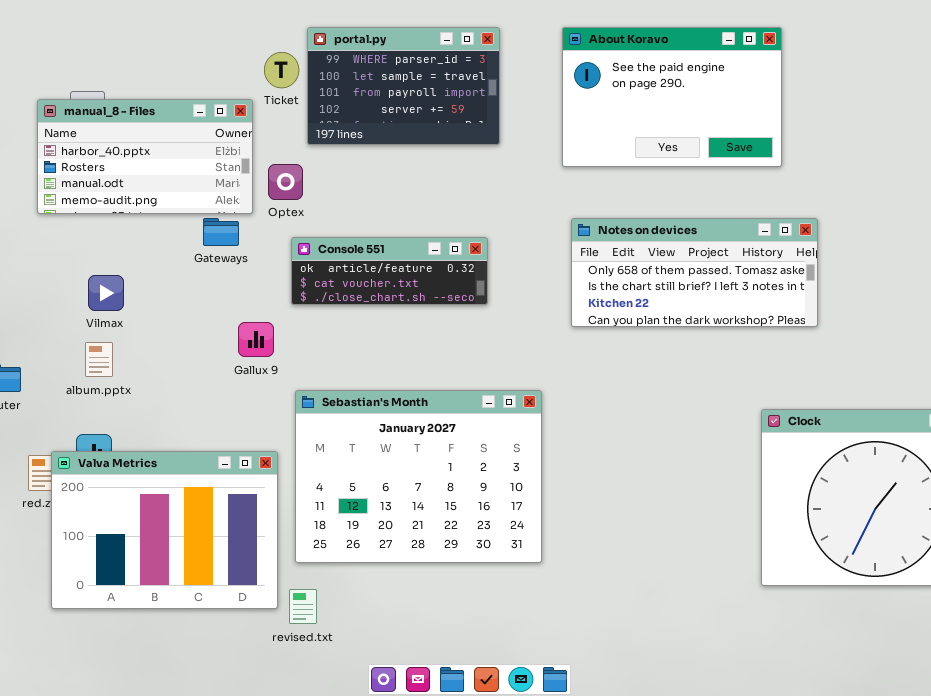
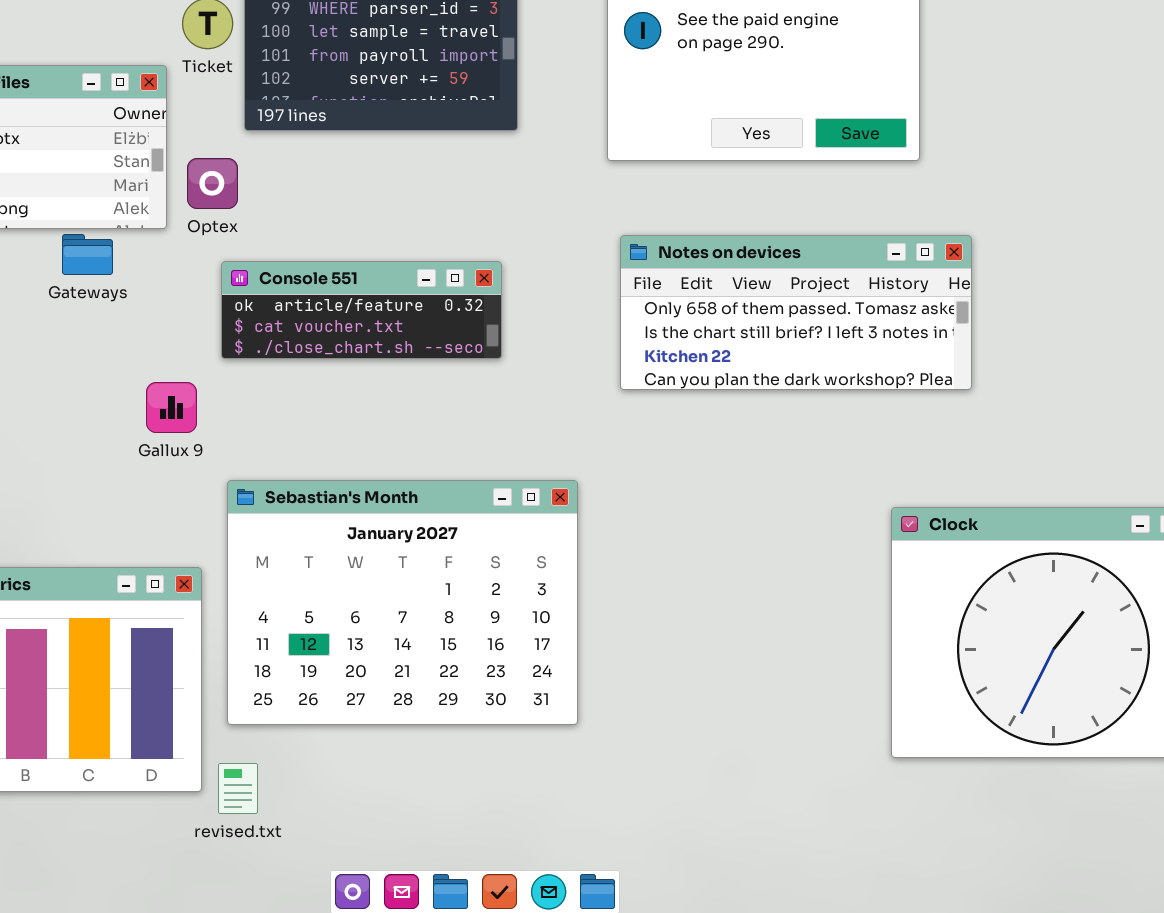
Gateways: [203,218,239,246] -> [62,234,113,275], moved

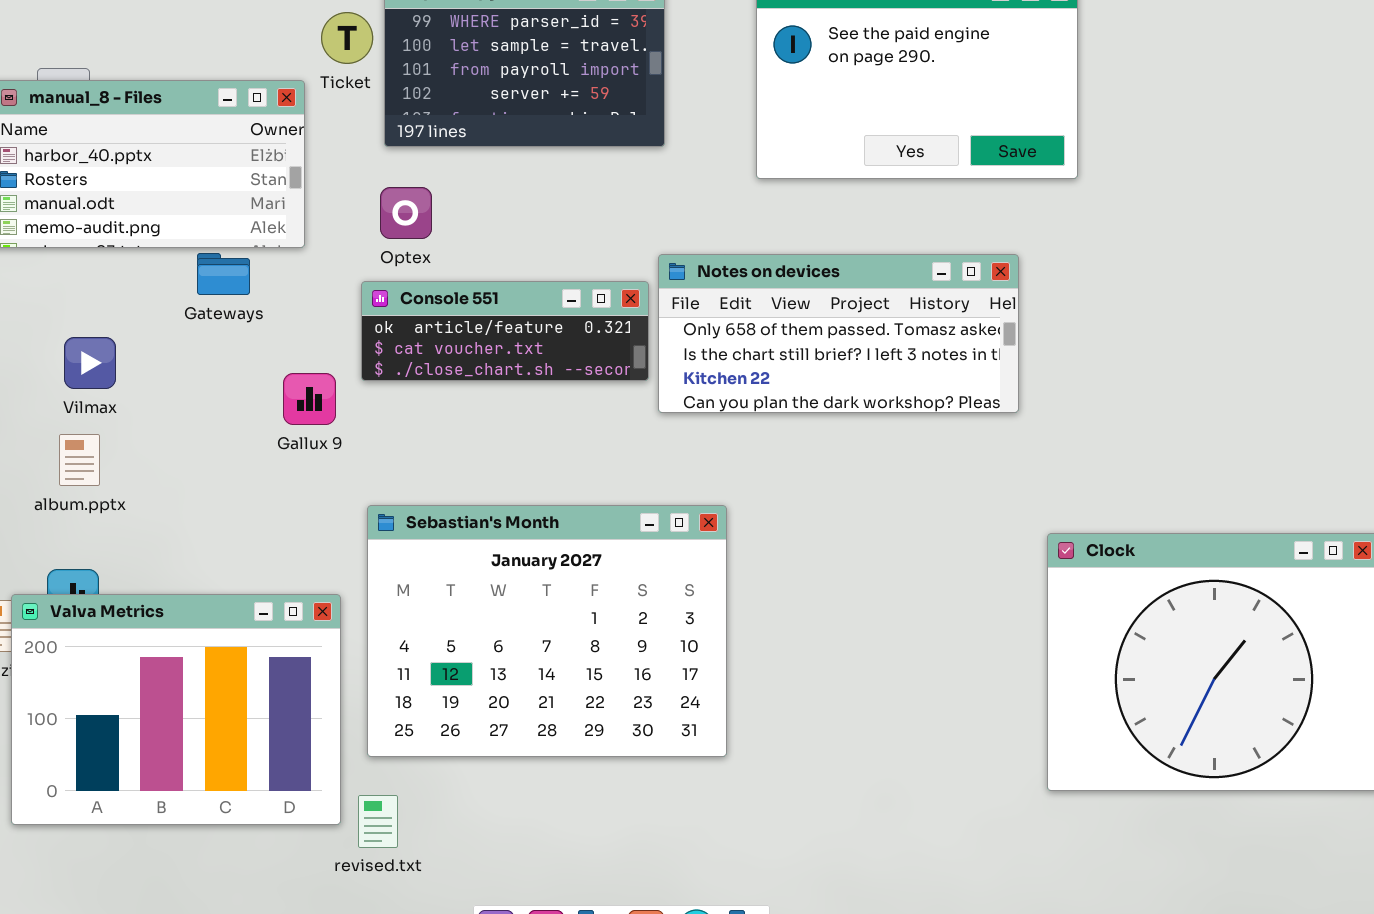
Optex: [187,158,238,209] -> [380,187,432,239], moved
Notes on devices: [620,235,972,390] -> [658,254,1019,413], moved
Gallux 9: [146,382,197,433] -> [283,373,336,425], moved

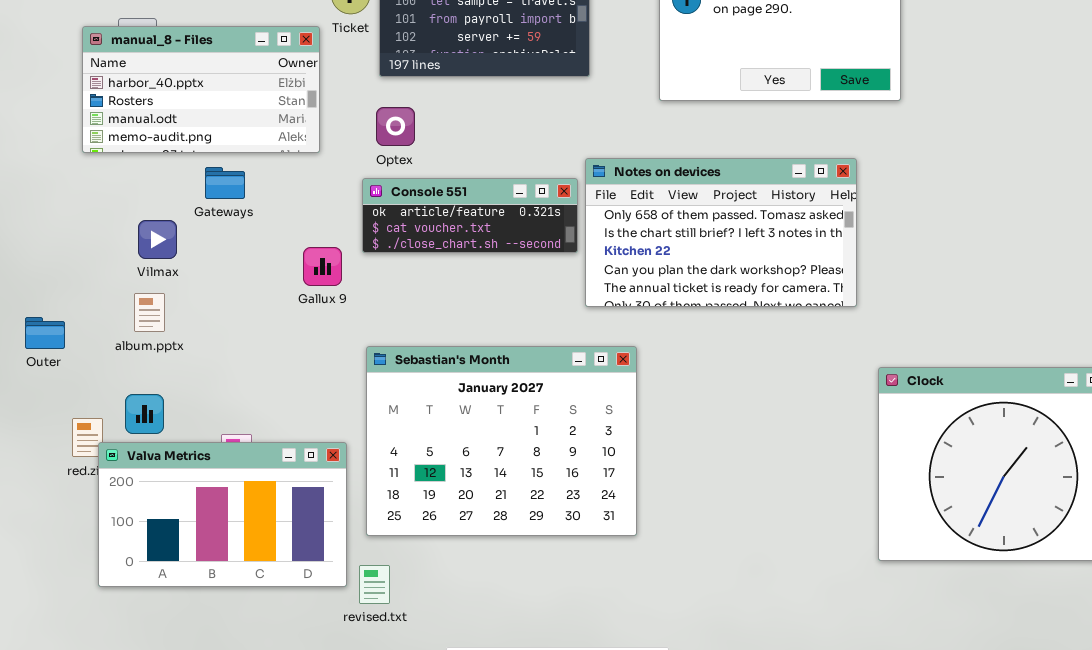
Gateways: [197,253,250,295] -> [205,167,245,199], moved
Notes on devices: [658,254,1019,413] -> [585,158,857,307], resized
Valva Metrics: [11,594,341,825] -> [98,442,347,587], resized

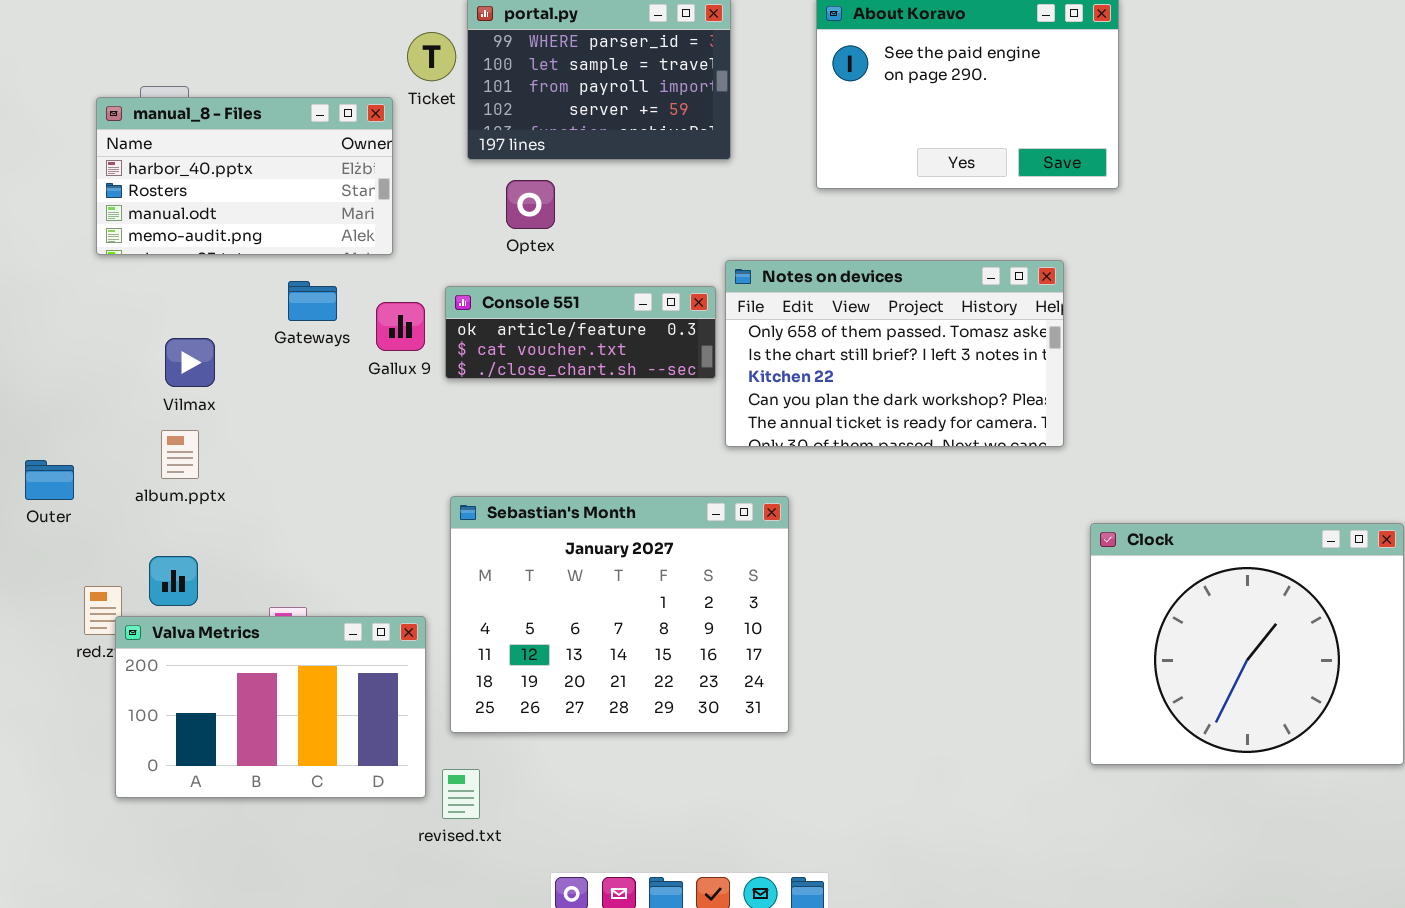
Optex: [376,107,415,146] -> [506,180,555,229], moved
Gateways: [205,167,245,199] -> [288,281,337,321], moved
Gallux 9: [303,247,342,286] -> [376,302,425,351], moved

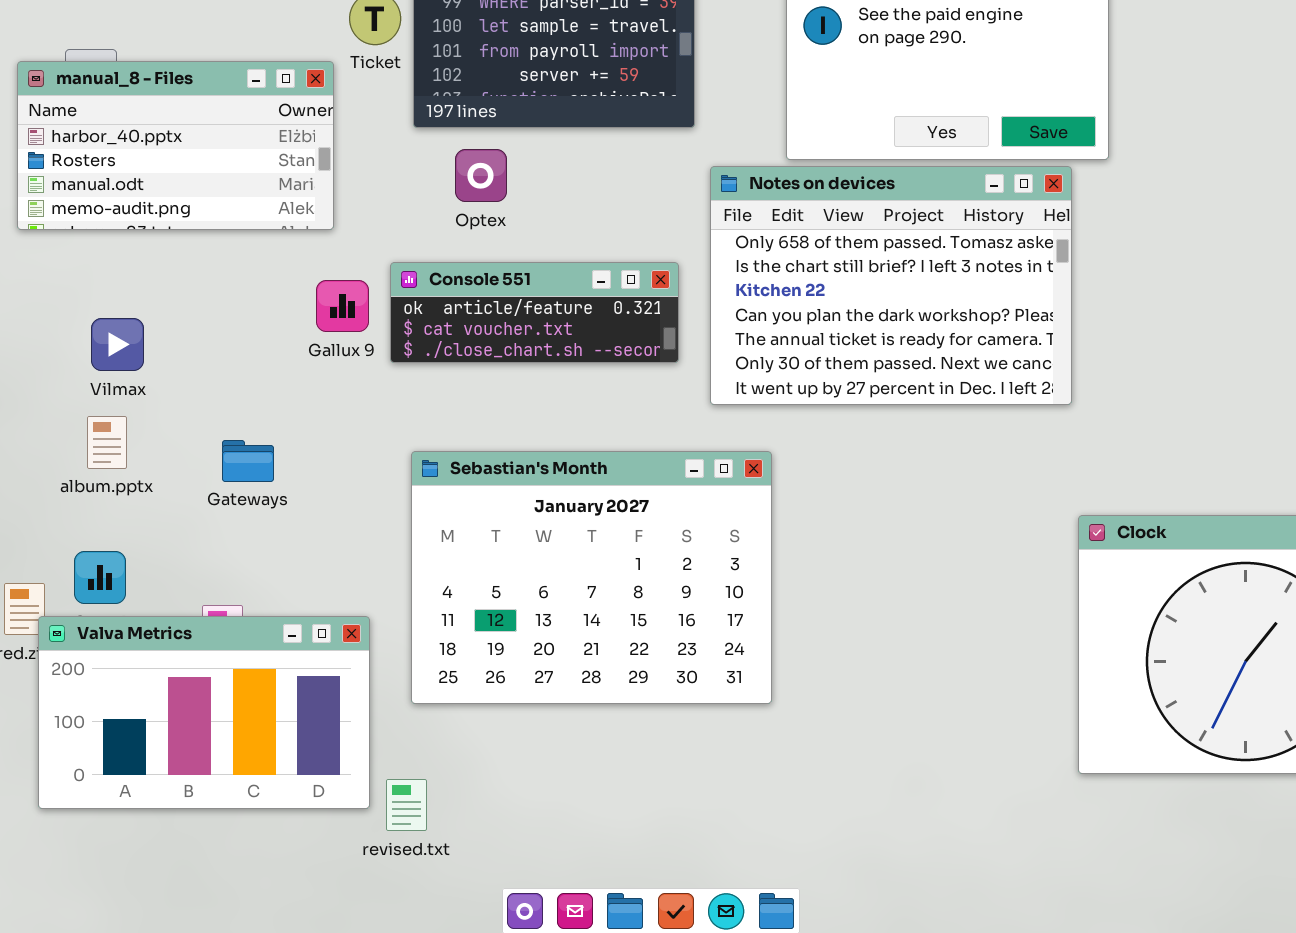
Notes on devices: [725,260,1064,447] -> [710,166,1072,405], moved, resized
Gateways: [288,281,337,321] -> [222,440,274,482], moved
Sebastian's Month: [450,496,789,733] -> [411,451,772,704], moved

